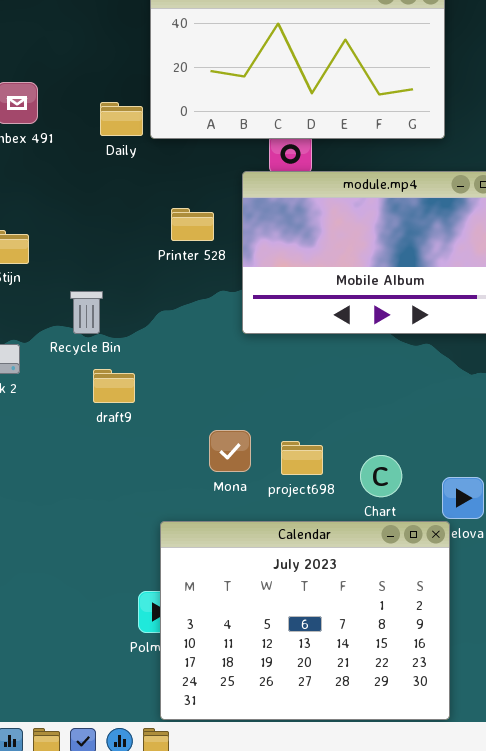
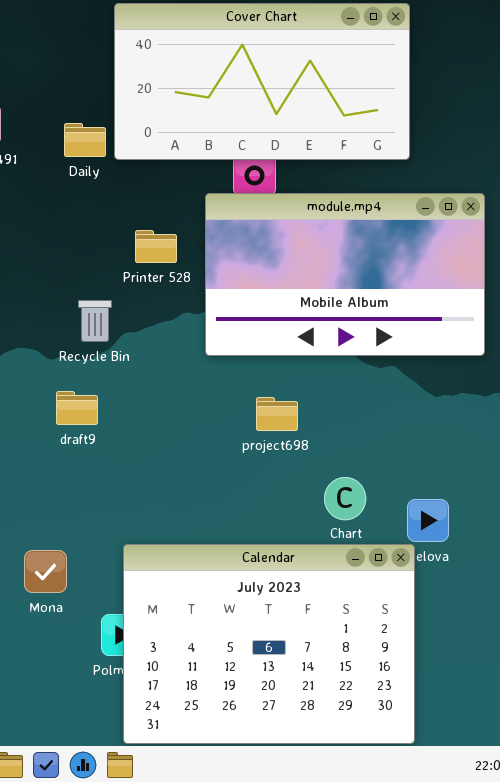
Recycle Bin: [70,291,103,334] -> [78,300,112,342], moved
Mona: [209,430,251,472] -> [24,550,67,593], moved
project698: [281,441,323,475] -> [256,397,298,431], moved

